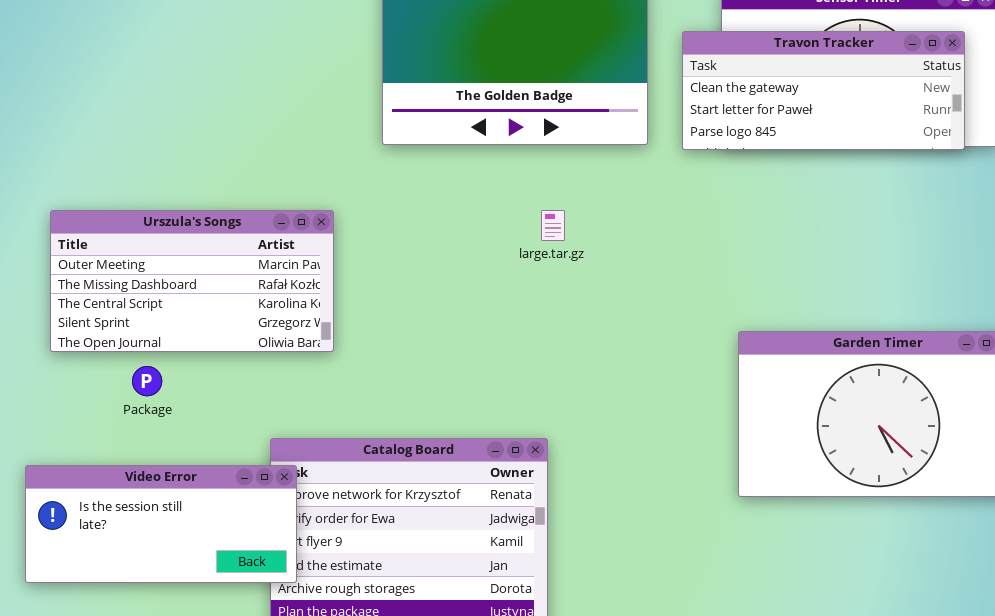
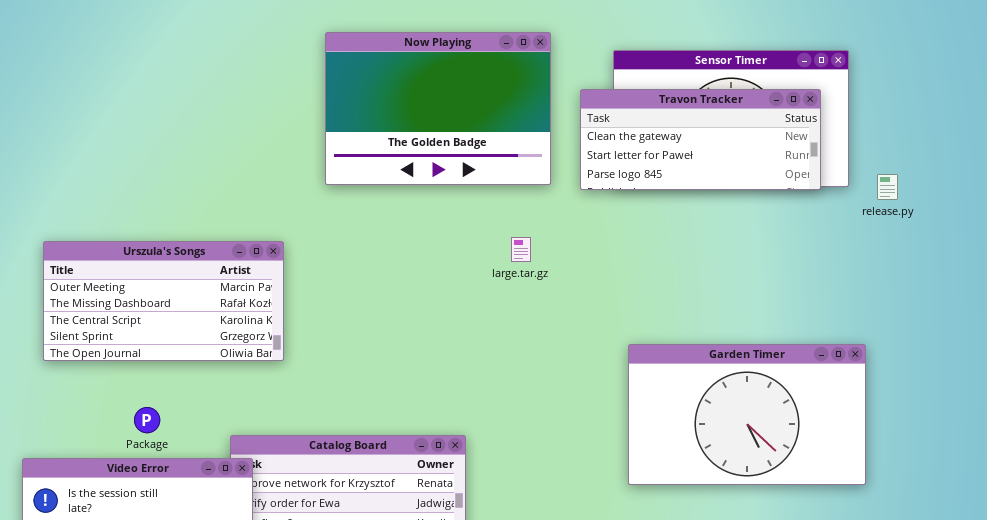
large.tar.gz: [541,210,565,241] -> [511,237,531,262], moved
Package: [132,366,162,396] -> [134,407,160,433], moved

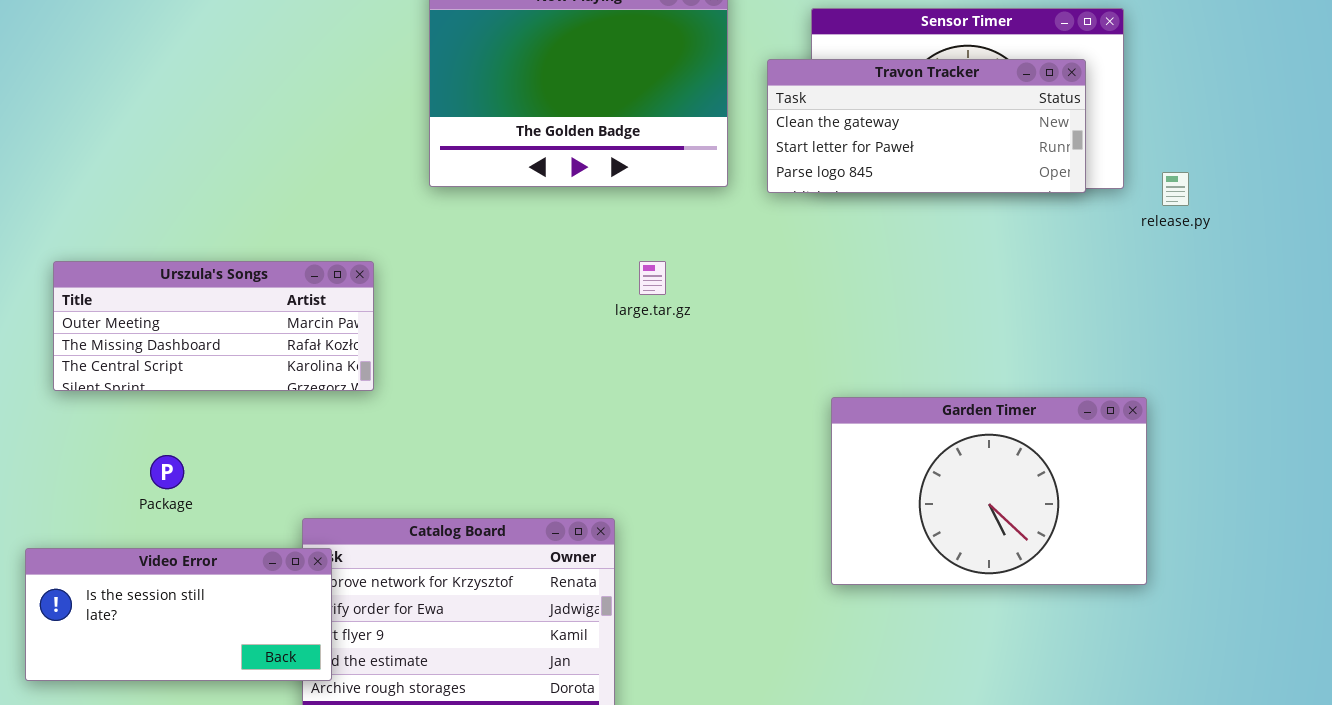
large.tar.gz: [511,237,531,262] -> [639,261,666,295], moved
Urszula's Songs: [43,241,284,361] -> [53,261,374,391], resized
Package: [134,407,160,433] -> [150,455,184,489], moved

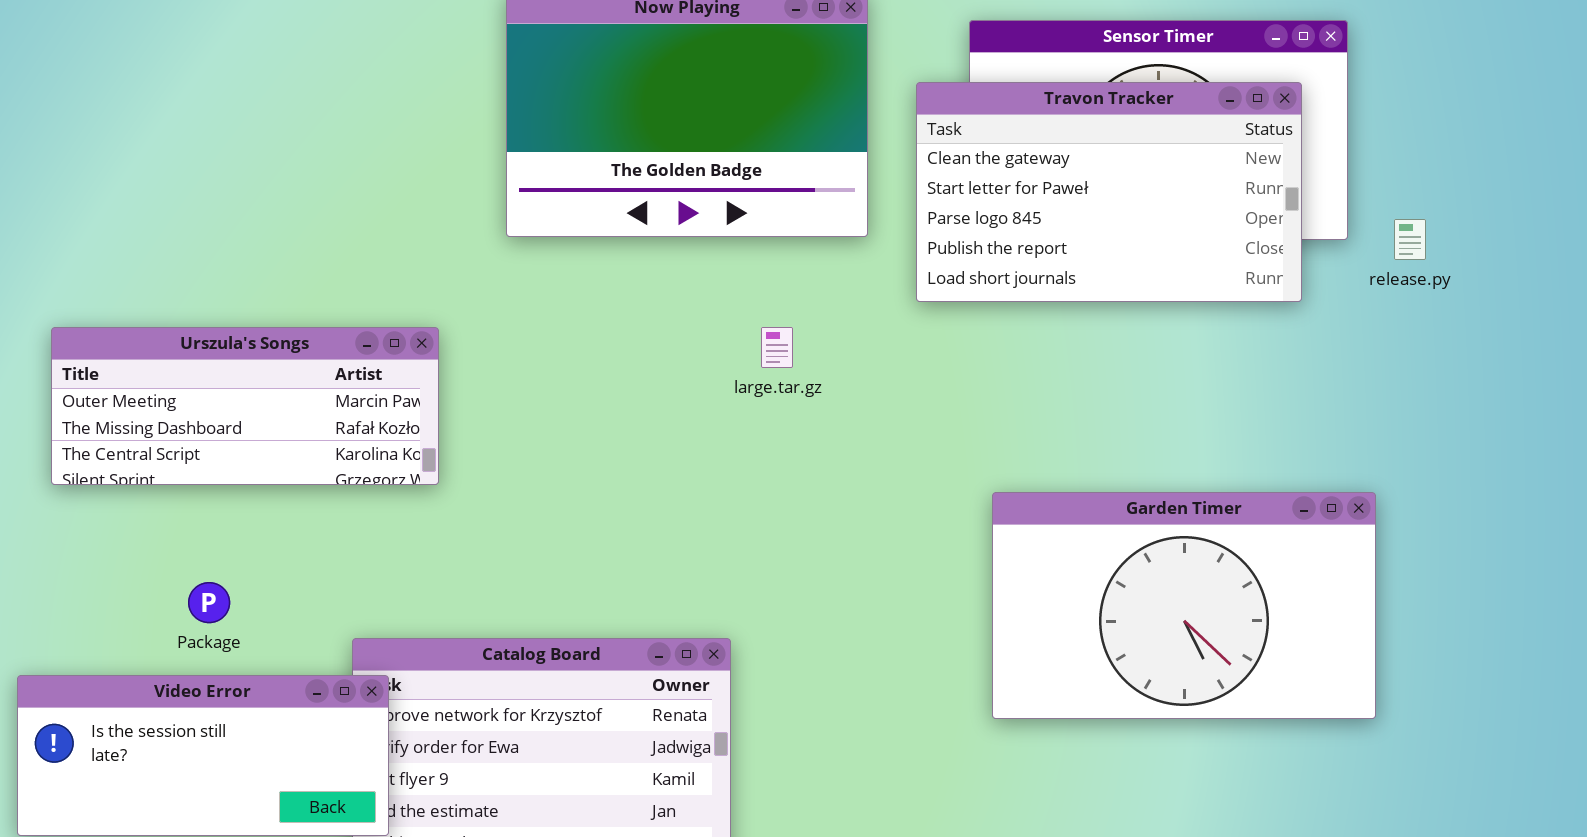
Travon Tracker: [767,59,1086,193] -> [916,82,1302,302], resized
Package: [150,455,184,489] -> [188,582,230,623], moved

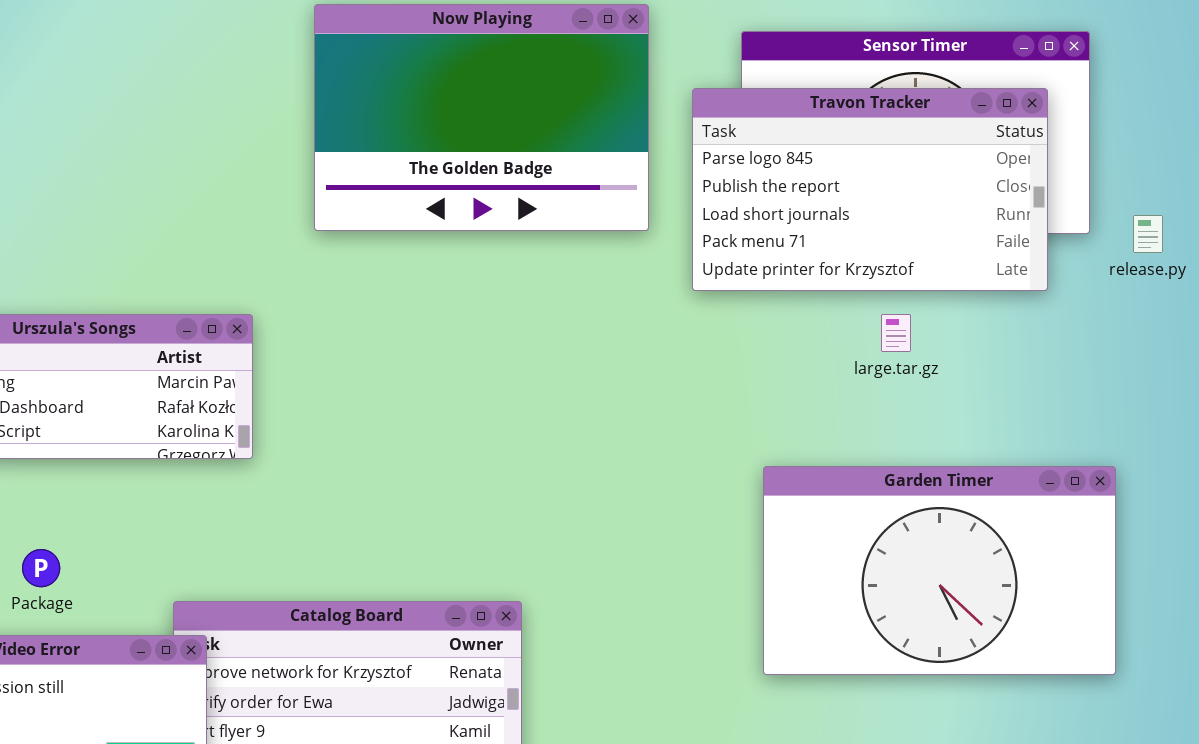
Travon Tracker: [916,82,1302,302] -> [692,88,1048,291], scrolled down 2 rows
large.tar.gz: [761,327,793,368] -> [881,314,911,352], moved

